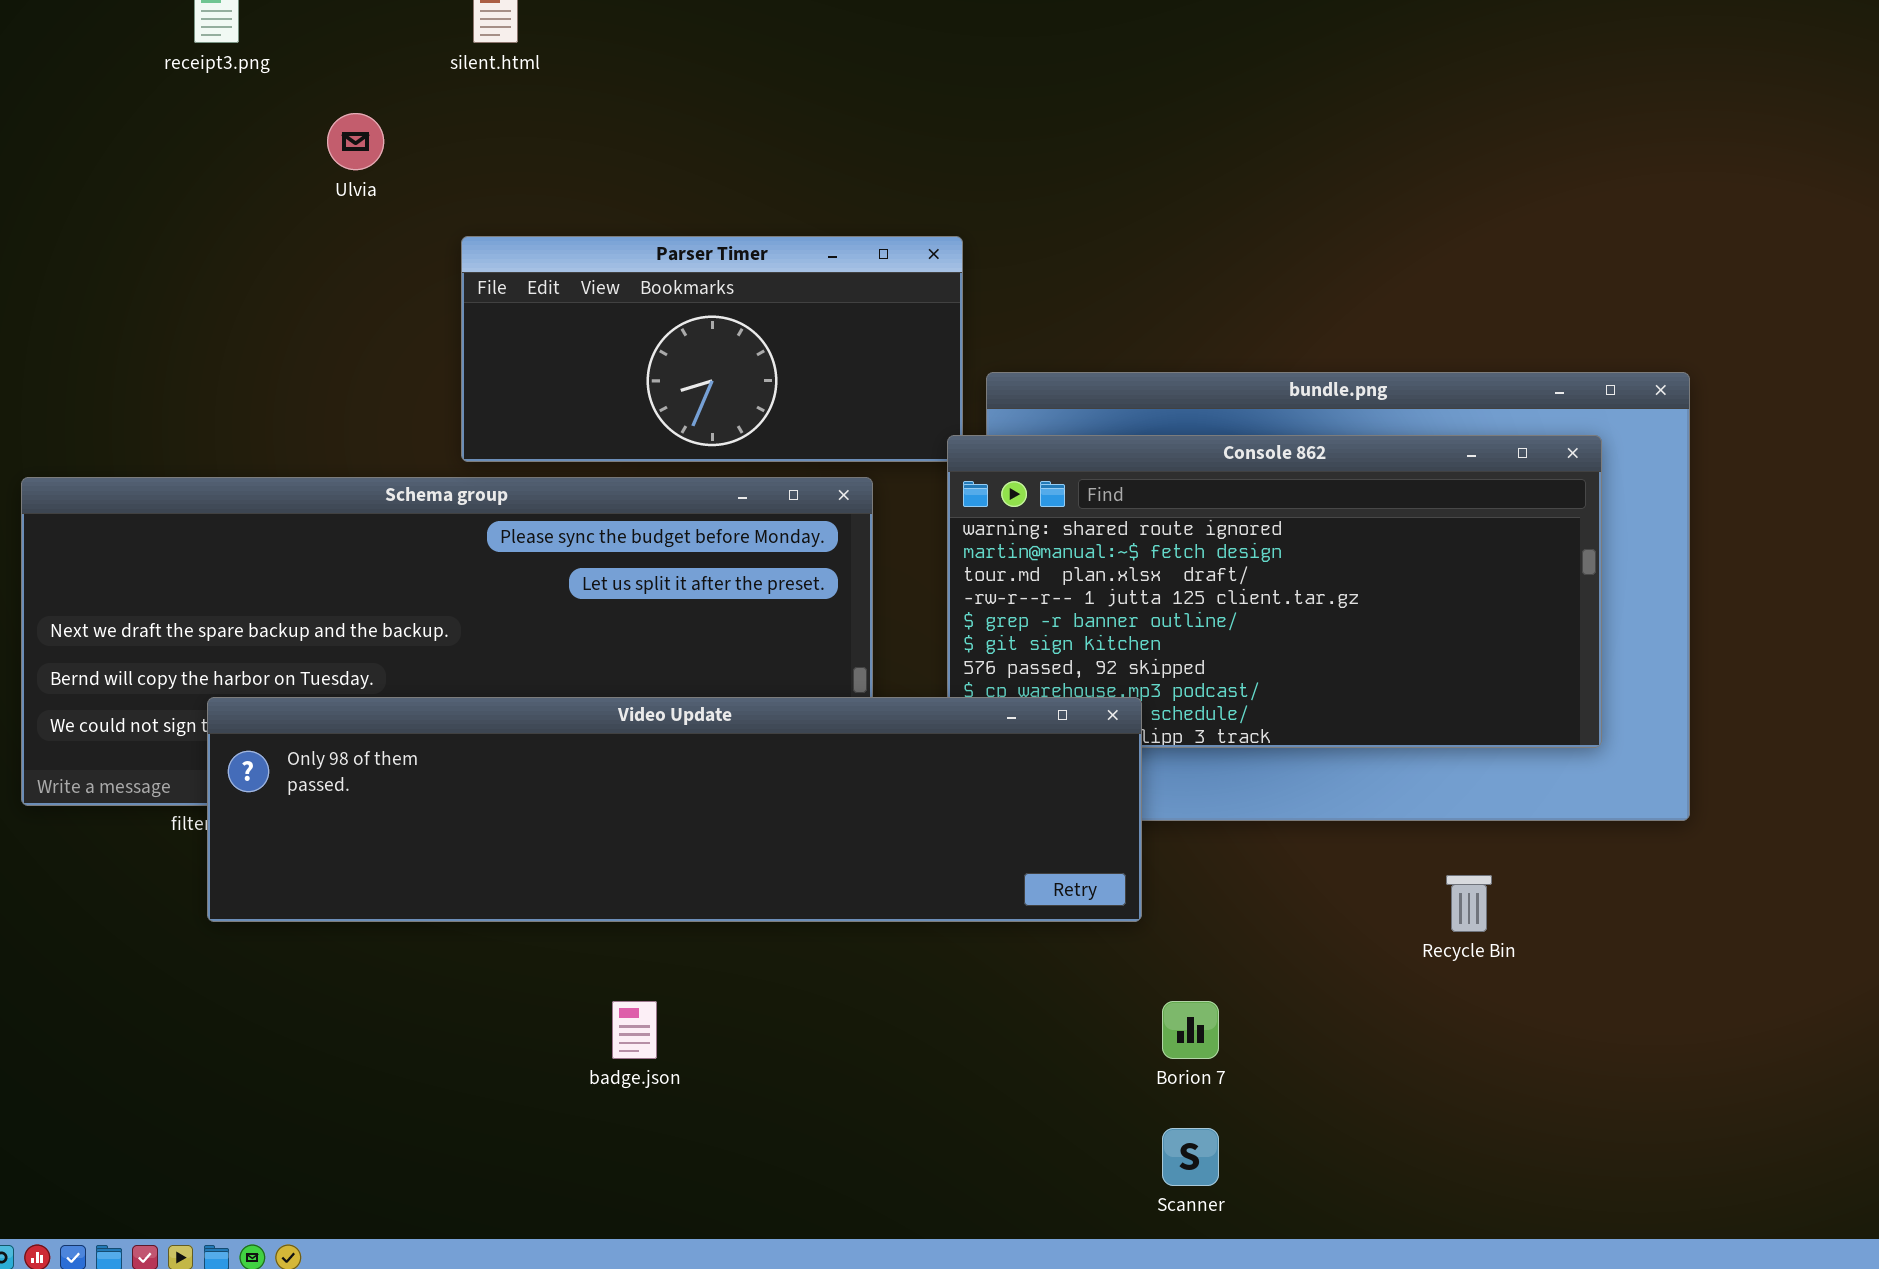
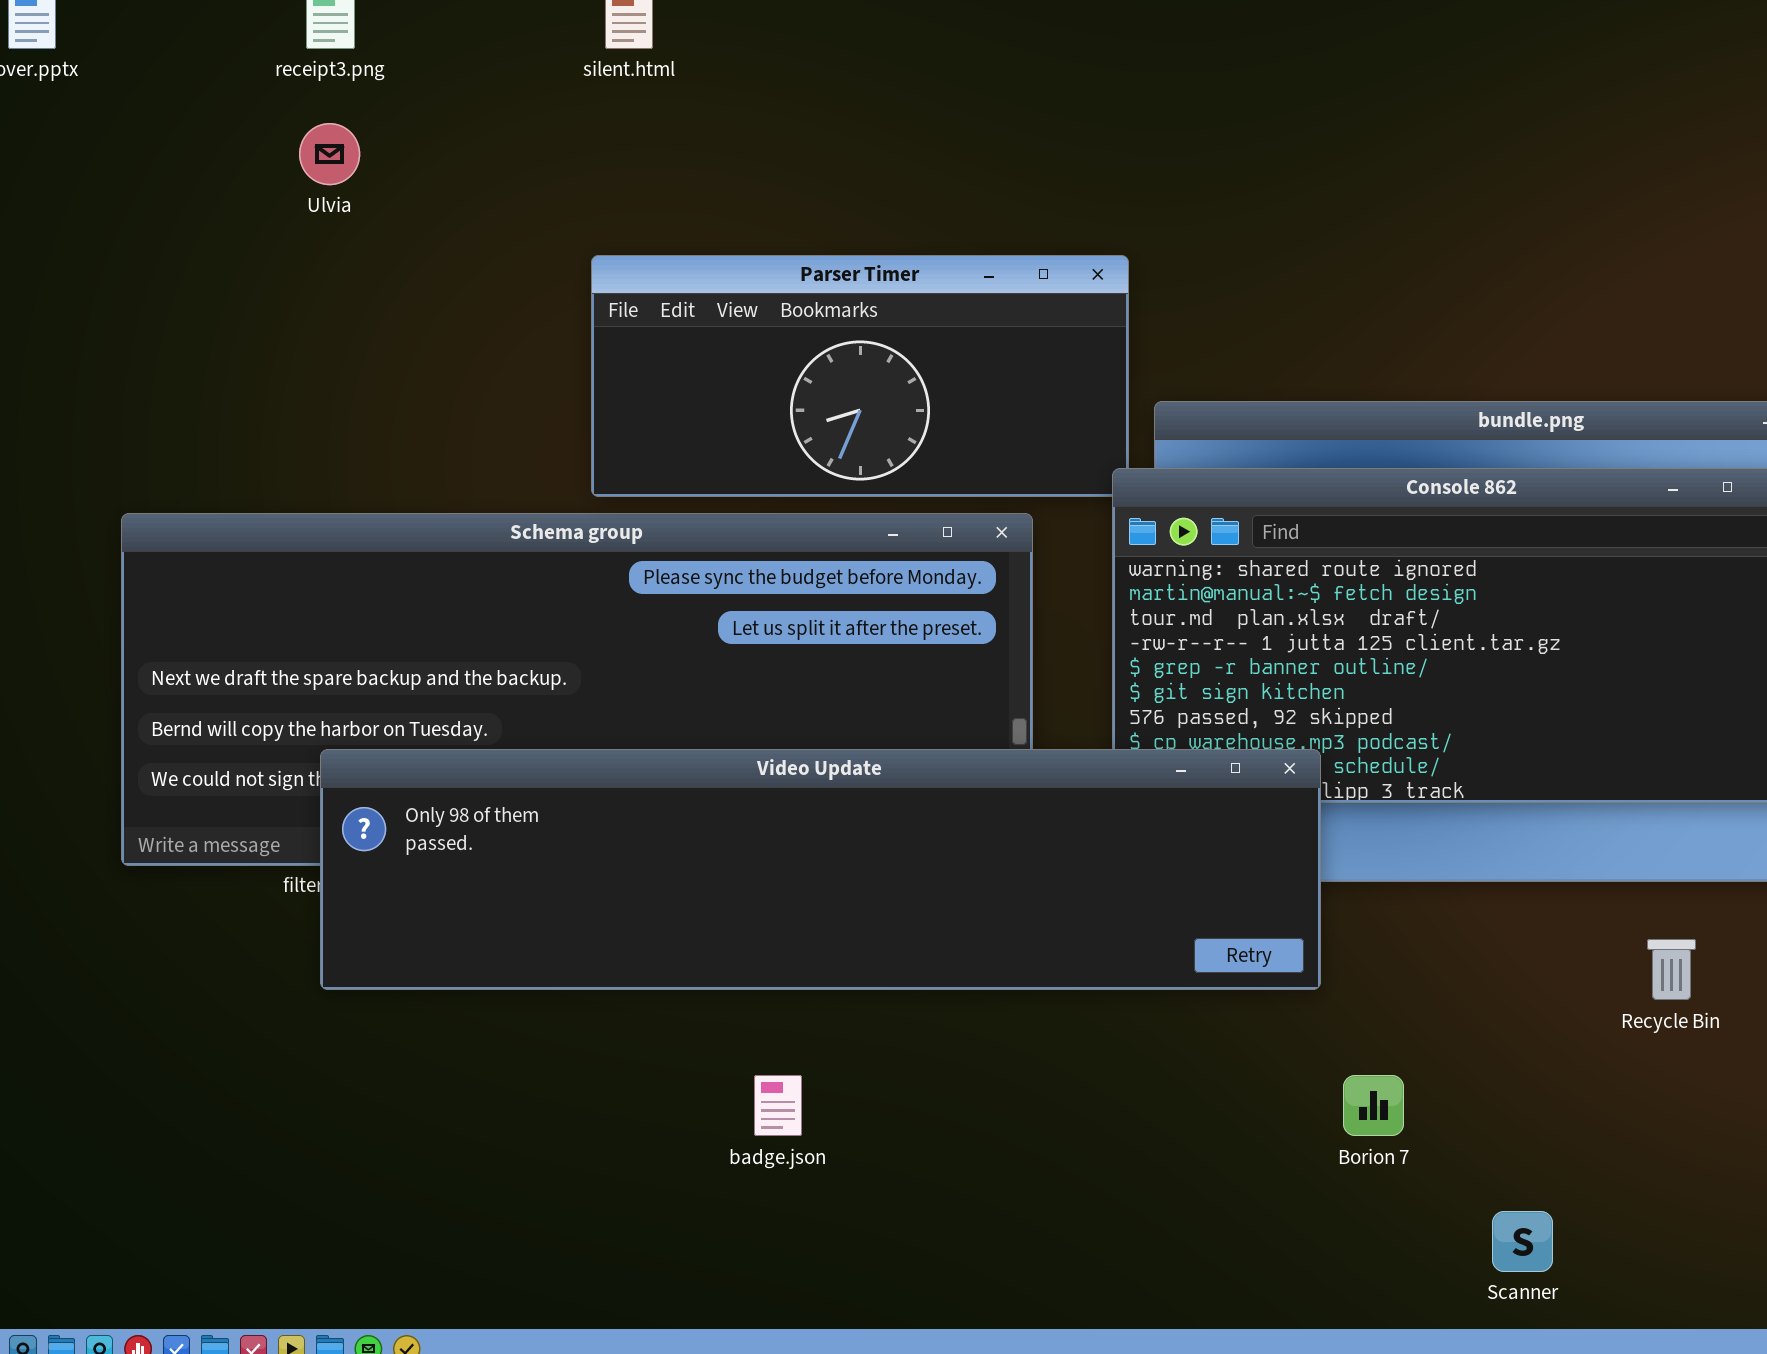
Ulvia: [327,113,384,170] -> [299,123,360,185], moved
Scanner: [1162,1128,1219,1186] -> [1492,1211,1553,1272], moved

